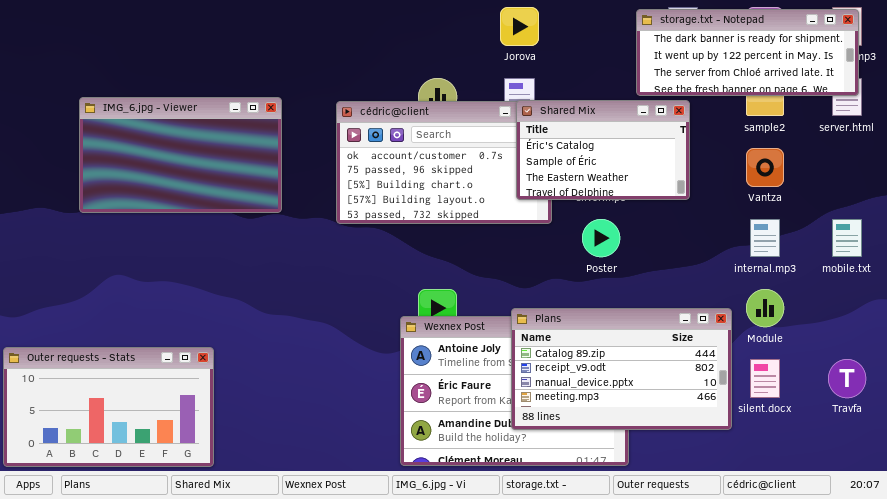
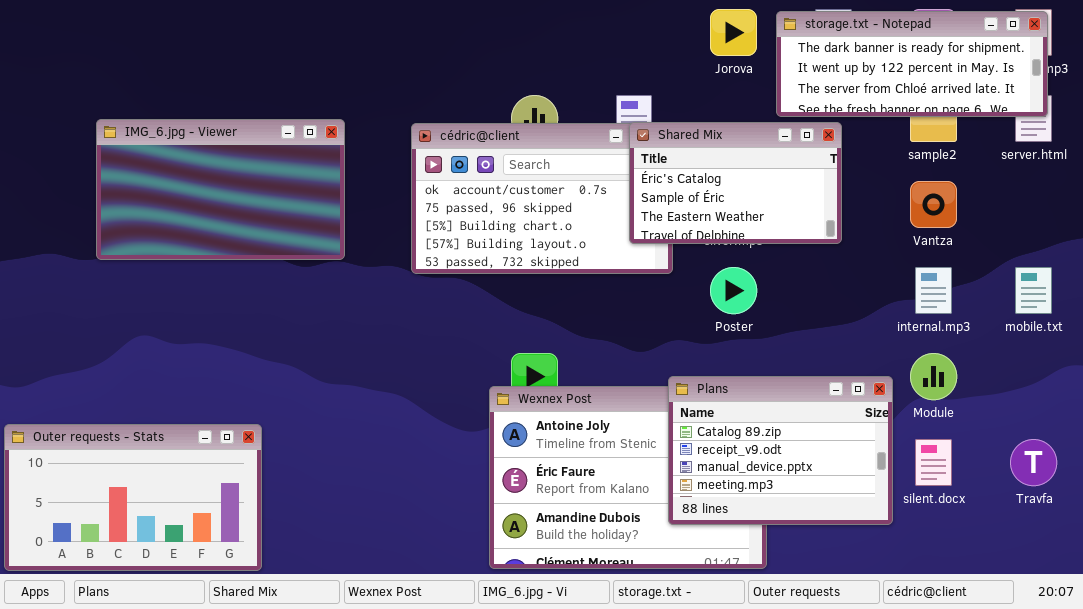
Jorova: [500,7,539,46] -> [710,9,757,56], moved
Plans: [511,308,732,430] -> [668,376,893,525], resized

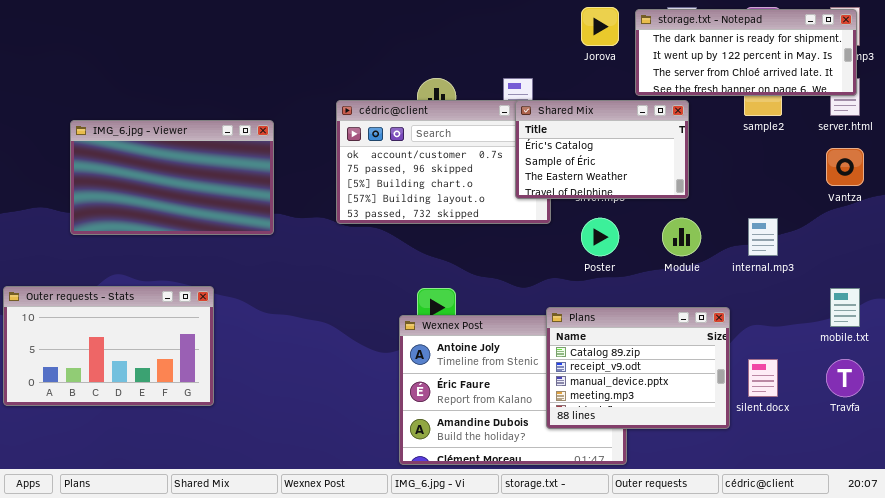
IMG_6.jpg - Viewer: [96,119,345,260] -> [70,120,274,235], moved
Vantza: [910,181,957,228] -> [826,148,864,186], moved
mobile.txt: [1015,267,1052,314] -> [830,288,860,327], moved
Module: [910,353,957,400] -> [662,218,701,256], moved
Outer requests - Stats: [4,424,262,571] -> [3,286,214,406], moved

